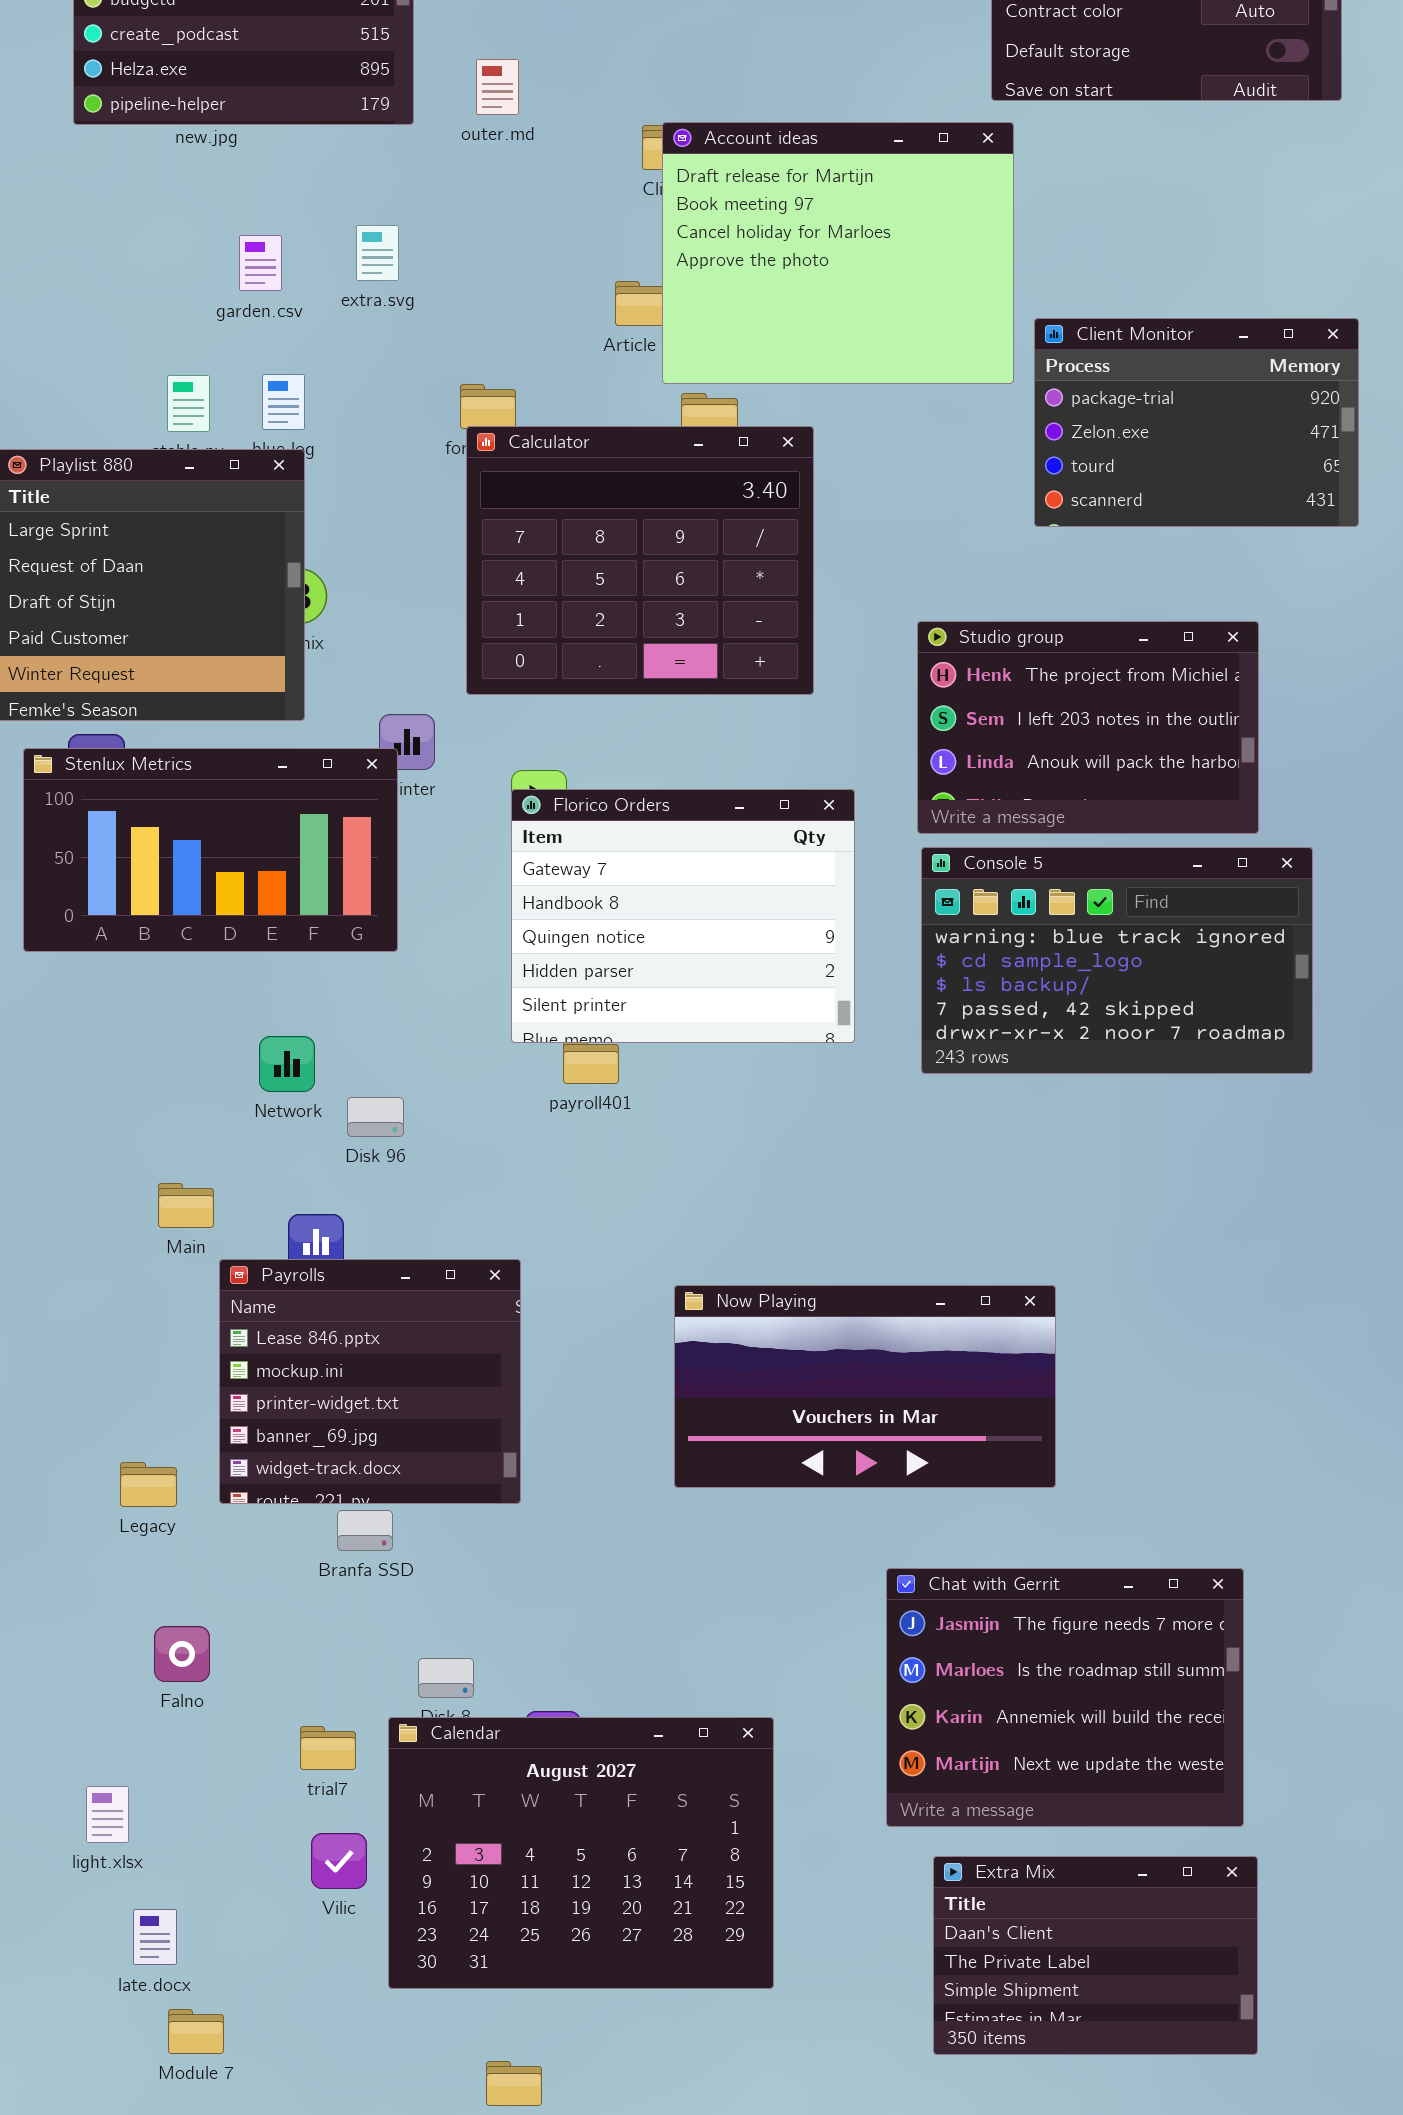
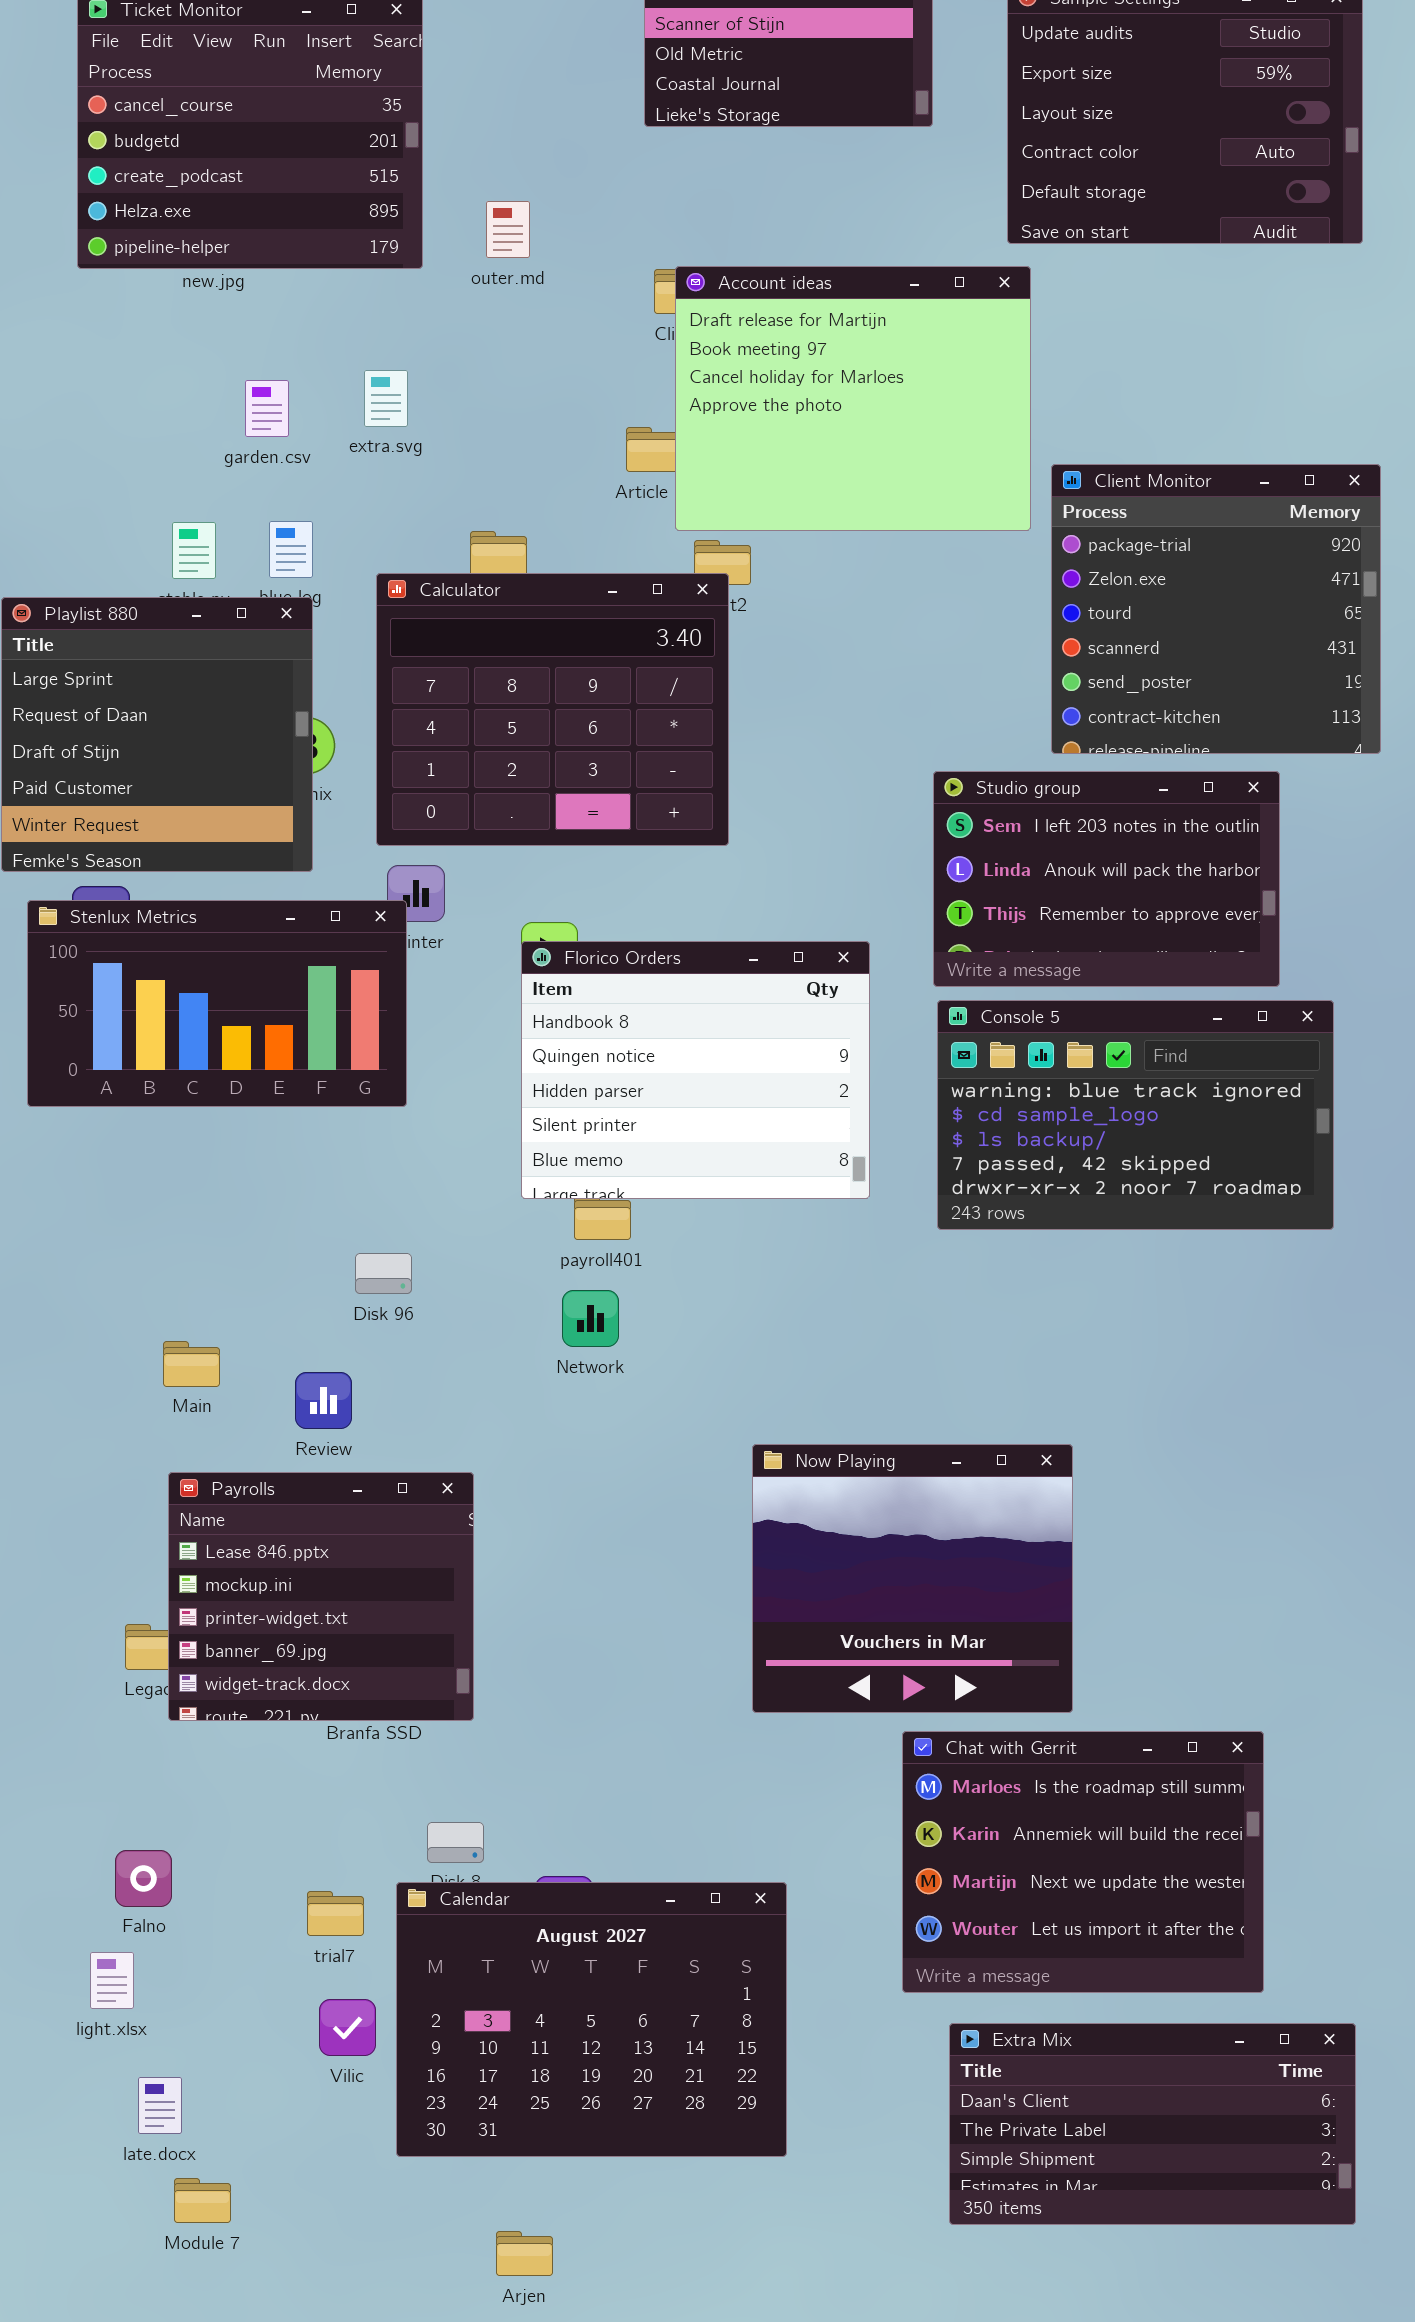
Client Monitor: [1034,318,1359,527] -> [1051,464,1381,754], resized
Calculator: [466,426,814,695] -> [376,573,729,846], moved
Studio group: [917,621,1259,834] -> [933,771,1280,987], scrolled down 1 row
Florico Orders: [511,789,855,1043] -> [521,941,870,1199], scrolled down 1 row
Network: [259,1036,315,1092] -> [562,1290,619,1347], moved
Payrolls: [219,1259,521,1504] -> [168,1472,474,1721], moved
Now Playing: [674,1285,1056,1488] -> [752,1444,1073,1713], resized
Chat with Gerrit: [886,1568,1244,1827] -> [902,1731,1264,1993], scrolled down 1 row
Falno: [154,1626,210,1682] -> [115,1850,172,1907], moved
Extra Mix: [933,1856,1258,2055] -> [949,2023,1356,2225], resized

